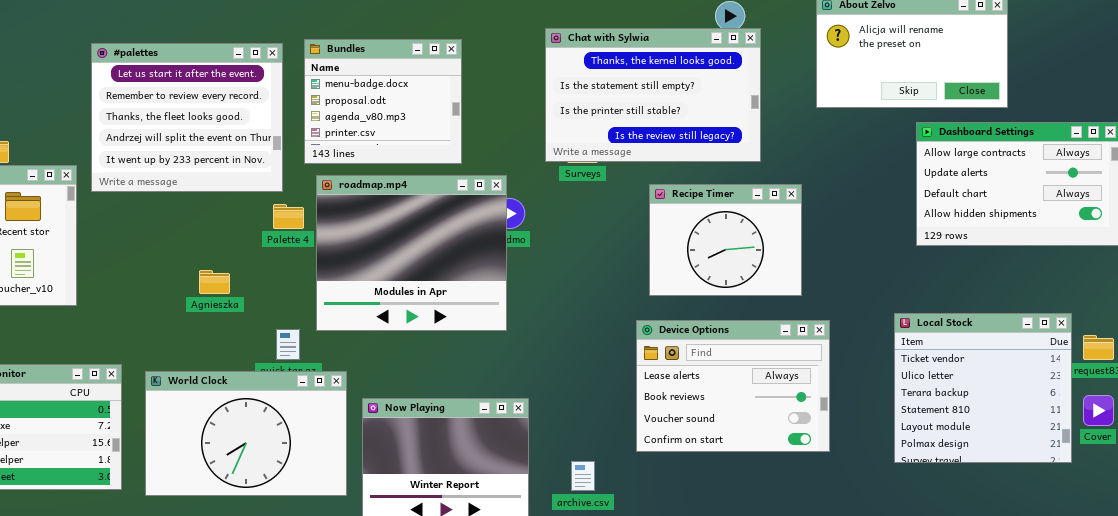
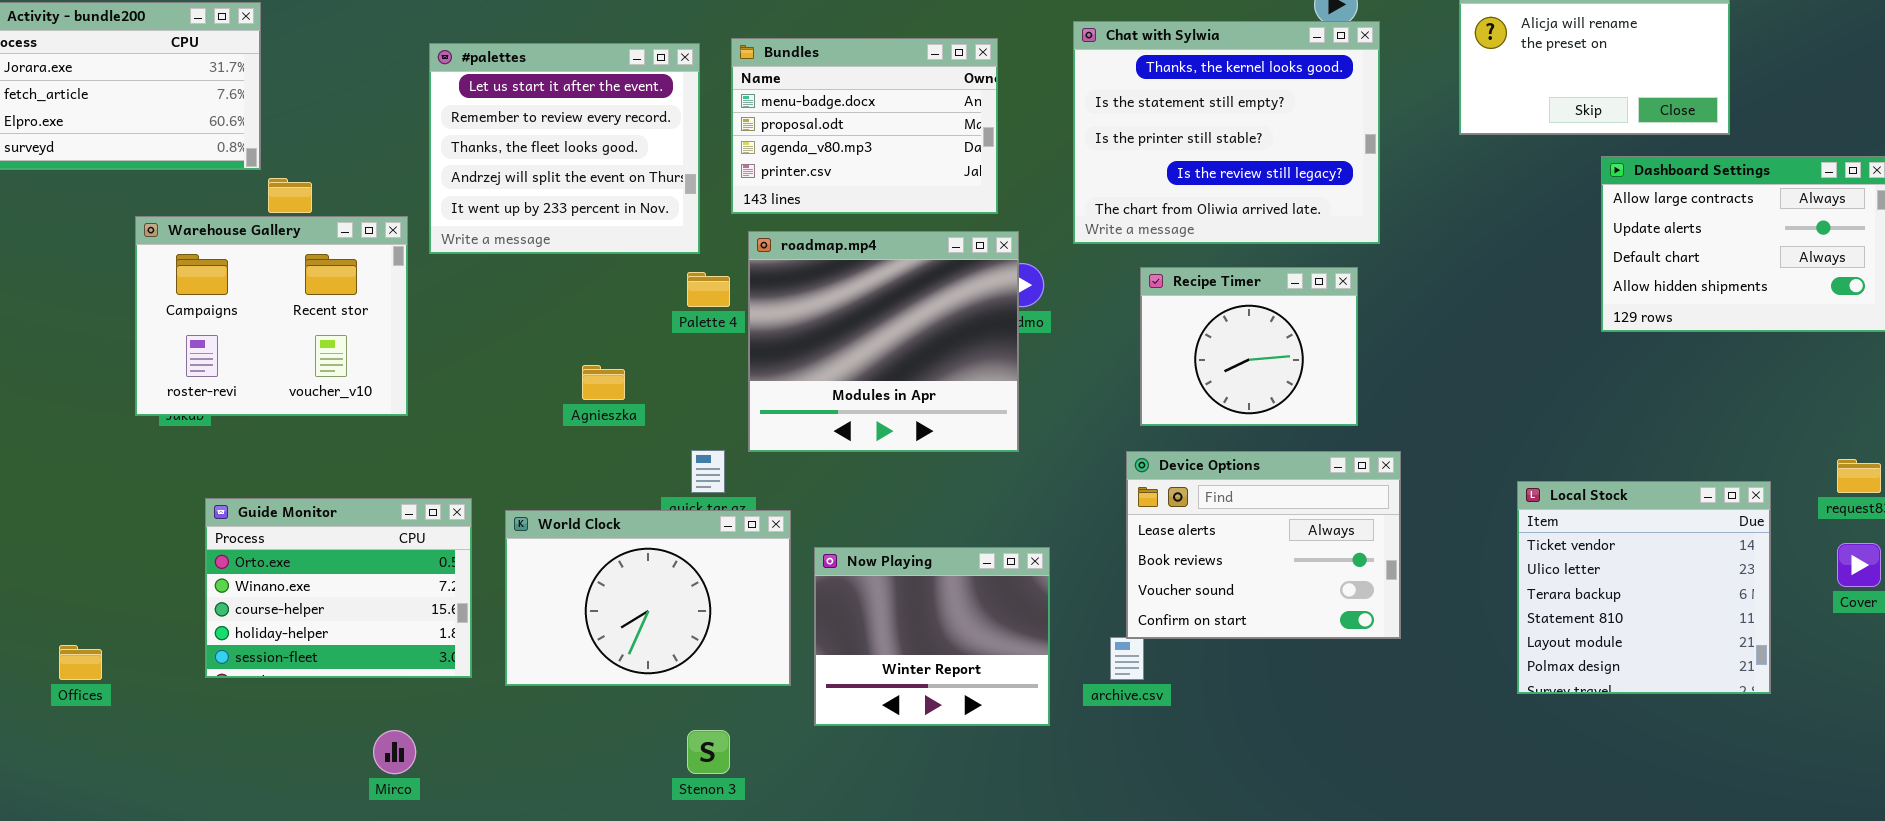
Chat with Sylwia: [545,28,761,162] -> [1073,21,1380,244], resized
Bundles: [304,39,462,164] -> [731,38,998,214], resized
Recipe Timer: [649,184,802,296] -> [1140,267,1358,426], moved
Local Stock: [894,313,1072,463] -> [1517,481,1771,694], moved
Device Options: [636,320,830,452] -> [1126,451,1401,639], moved

